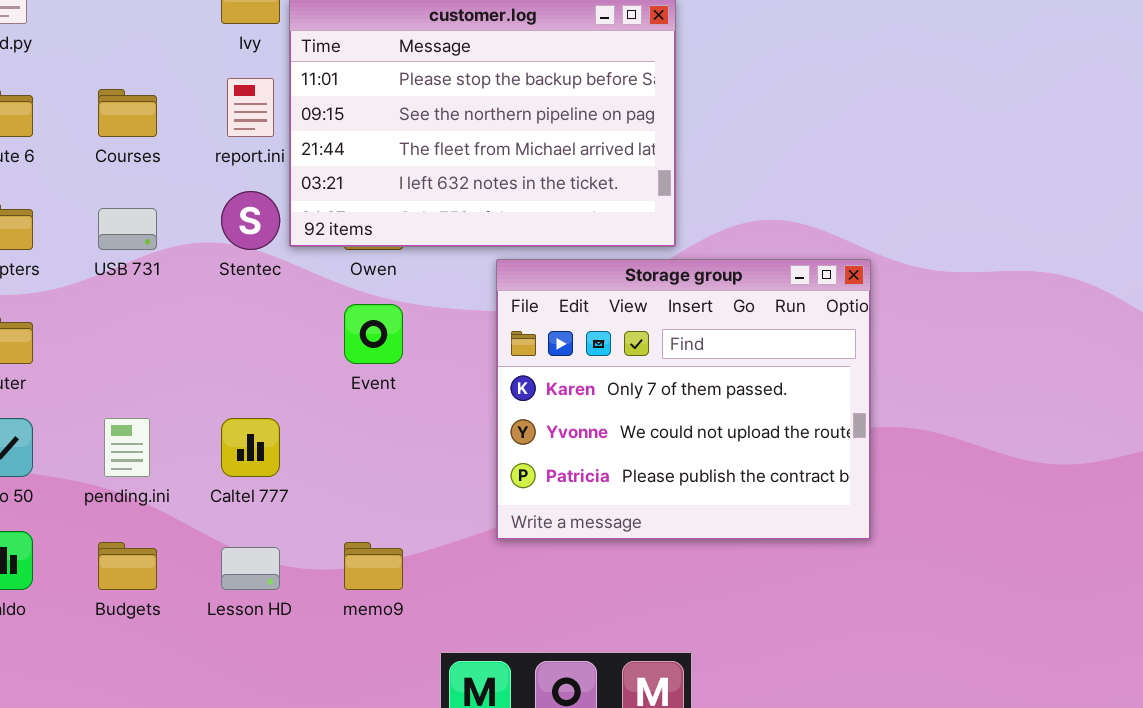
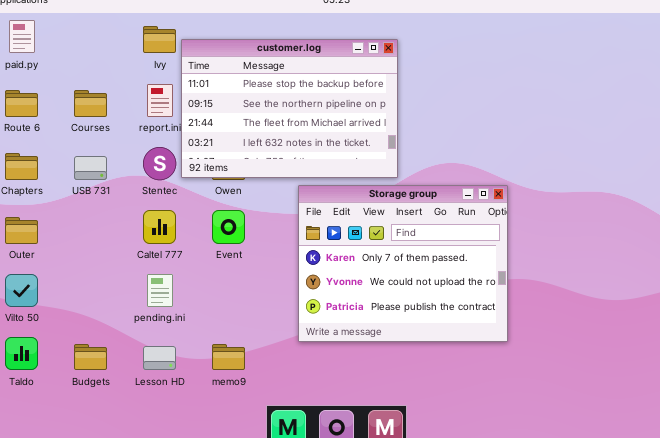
pending.ini: [104,418,150,477] -> [147,274,173,307], moved
Caltel 777: [221,418,280,477] -> [143,210,176,244], moved

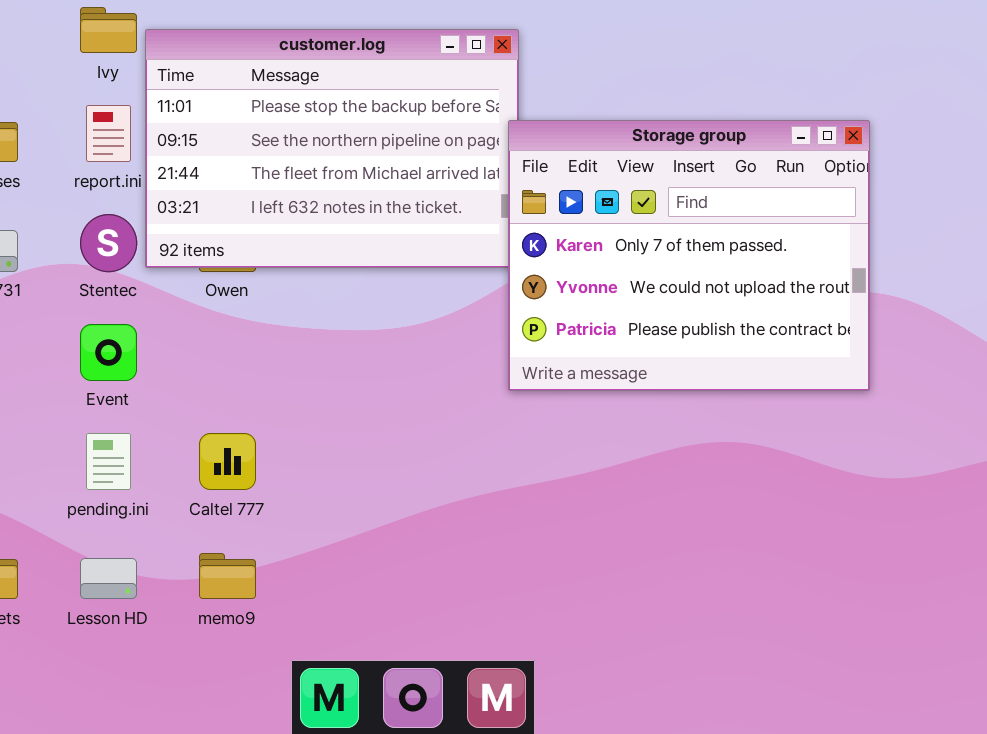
Storage group: [298,185,508,342] -> [508,120,870,391], moved
Caltel 777: [143,210,176,244] -> [199,433,256,490], moved
Event: [212,210,245,244] -> [80,324,137,381], moved

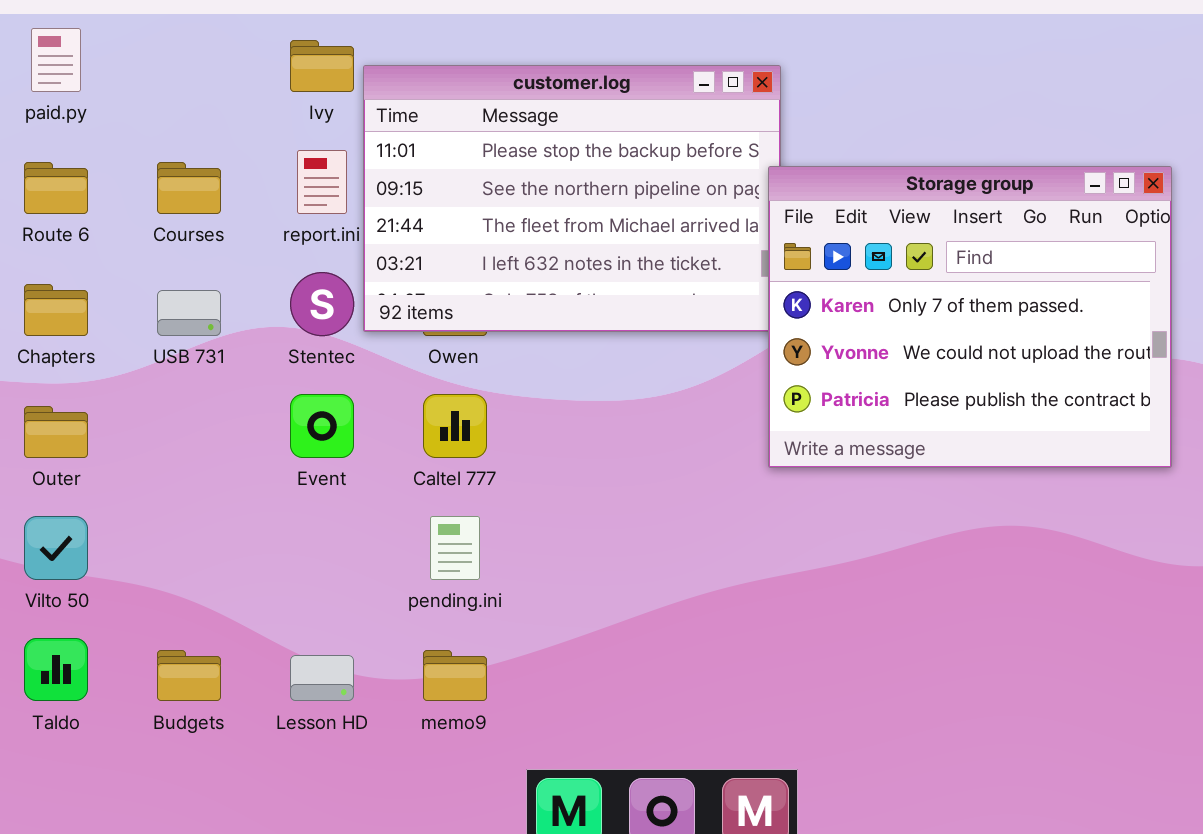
pending.ini: [86,433,131,490] -> [430,516,480,580], moved
Caltel 777: [199,433,256,490] -> [423,394,487,458], moved

